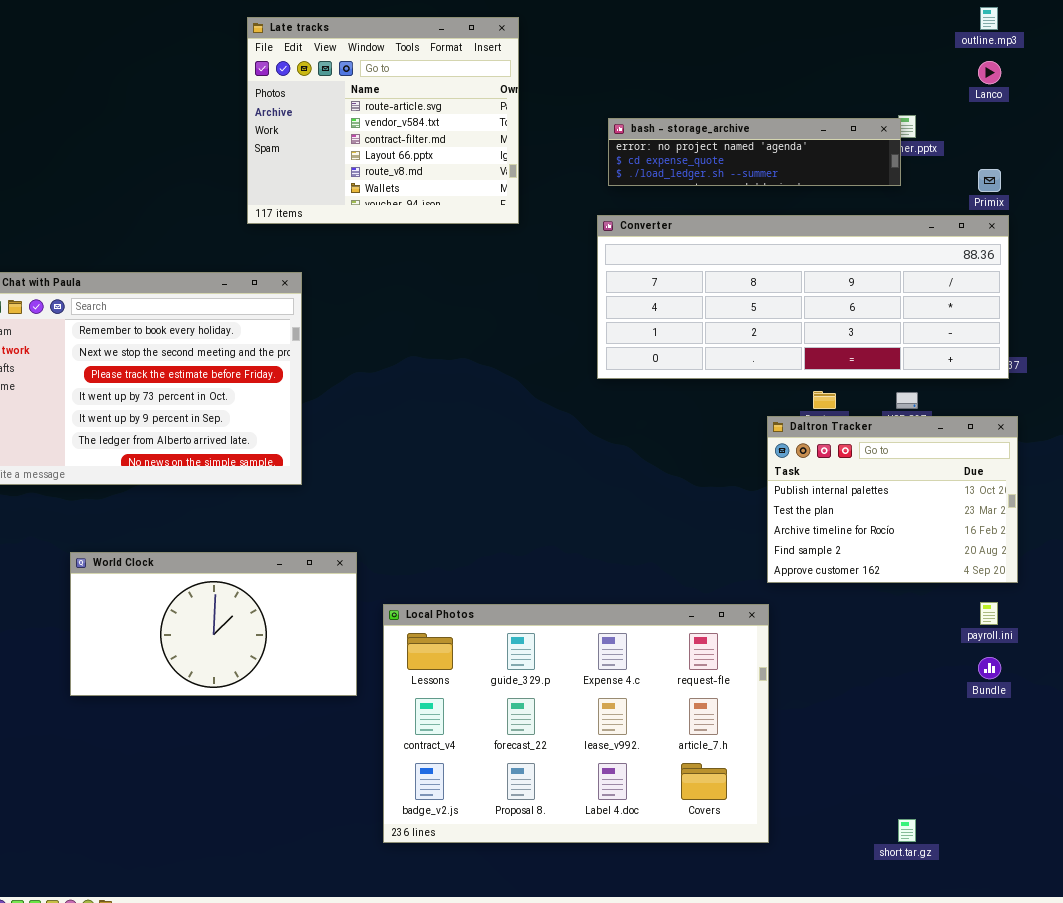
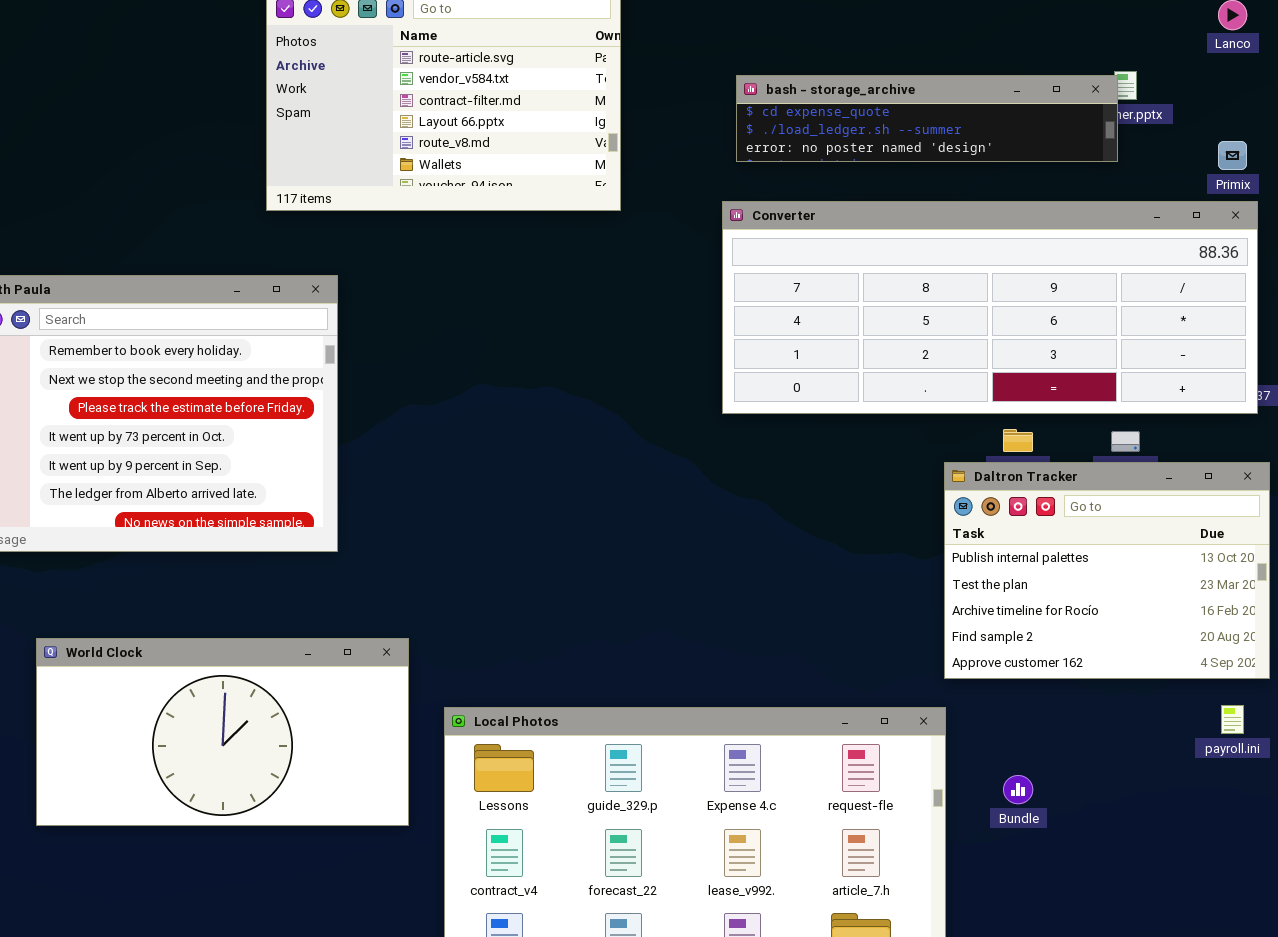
bash - storage_archive: [608,118,901,186] -> [736,75,1118,162], scrolled down 1 row
Bundle: [978,657,1001,679] -> [1003,775,1033,804], moved

